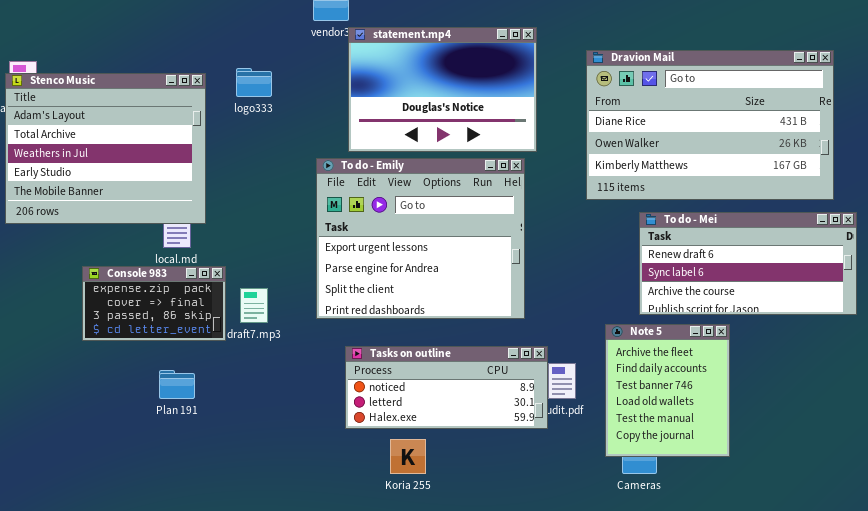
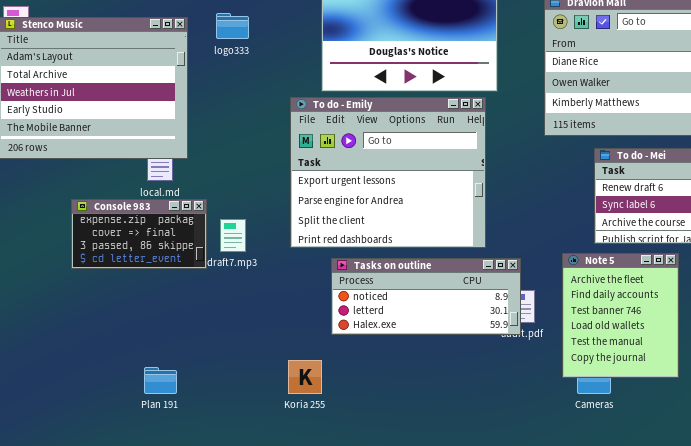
Tasks on outline: [345,346,548,429] -> [331,258,521,335], moved
Plan 191: [159,370,195,399] -> [144,367,177,394], moved
Koria 255: [390,439,426,474] -> [288,360,322,394], moved

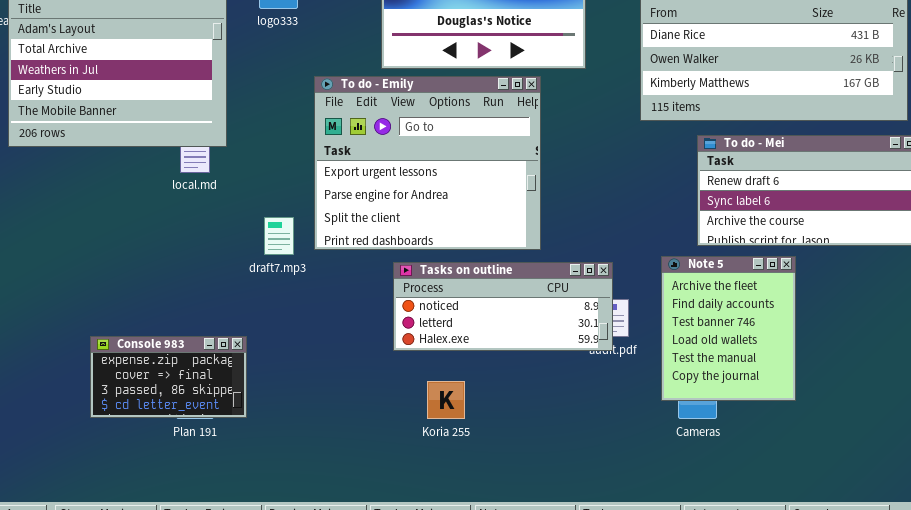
To do - Emily: [290,97,486,248] -> [314,76,541,250], moved
Console 983: [71,199,207,269] -> [90,336,247,418], moved
Koria 255: [288,360,322,394] -> [427,381,465,419], moved

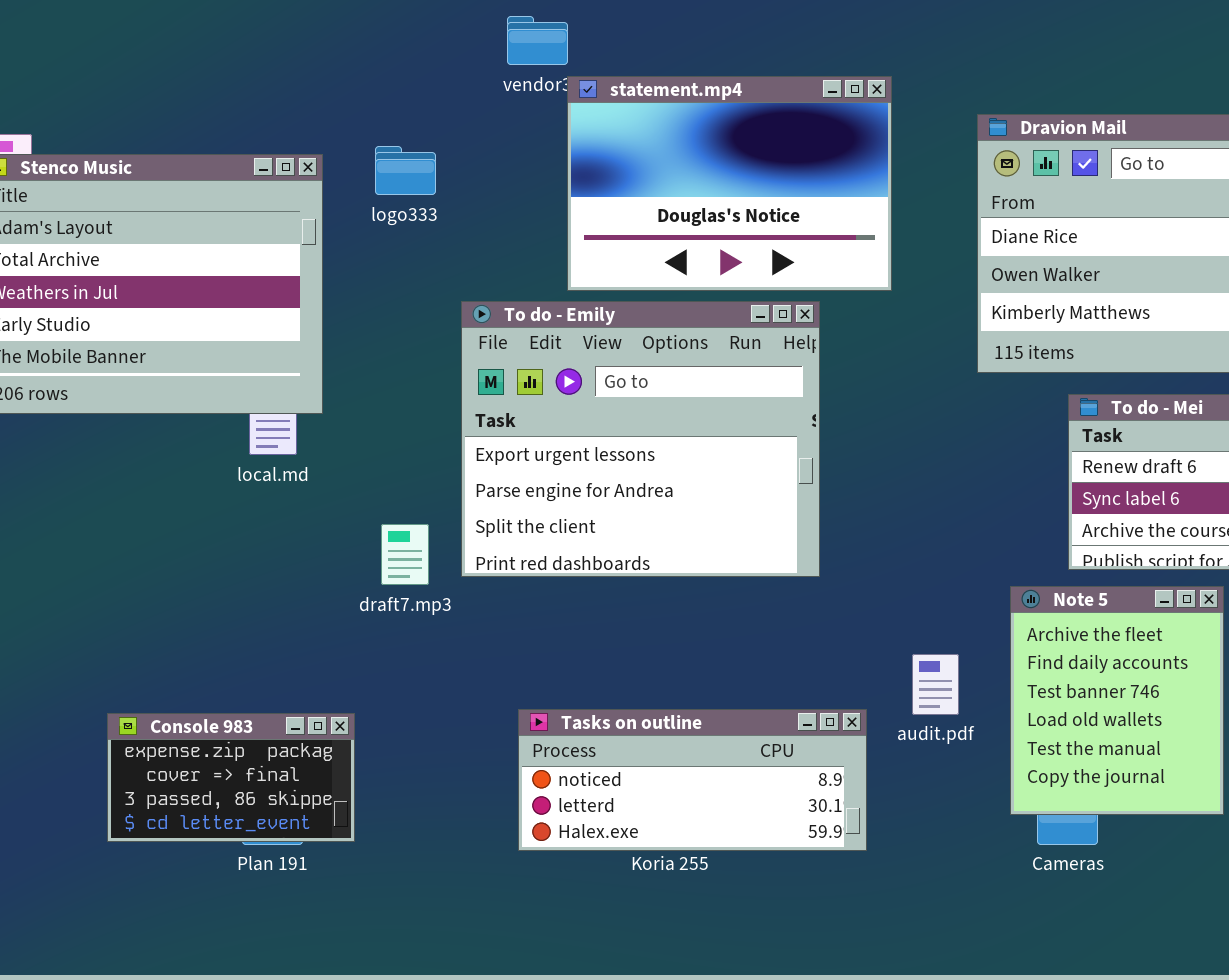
Tasks on outline: [393,262,613,351] -> [518,709,867,851], moved

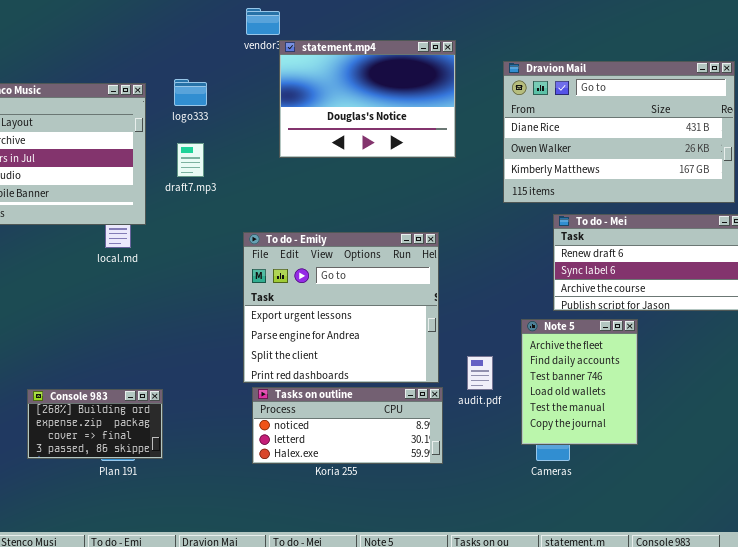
To do - Emily: [461,301,820,577] -> [243,232,439,383], moved
draft7.mp3: [381,524,429,585] -> [177,143,204,177], moved
Console 983: [107,713,355,842] -> [27,389,163,459], scrolled up 1 row

